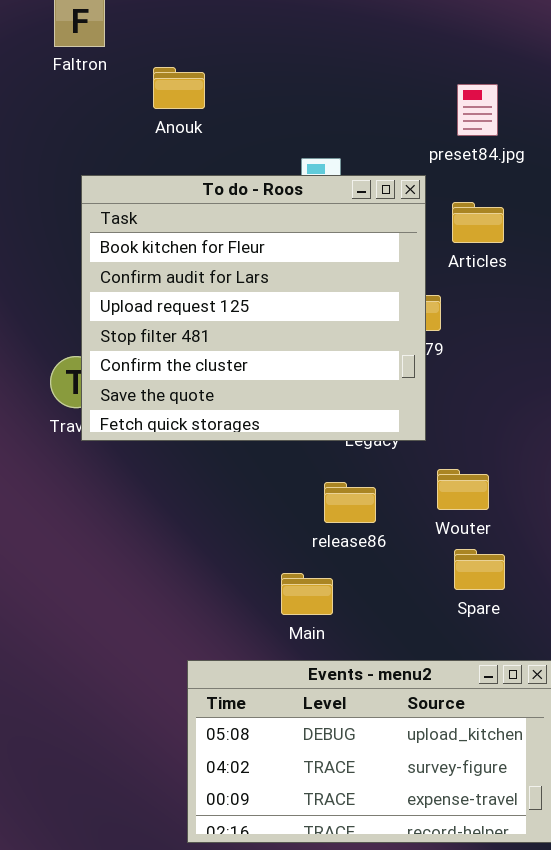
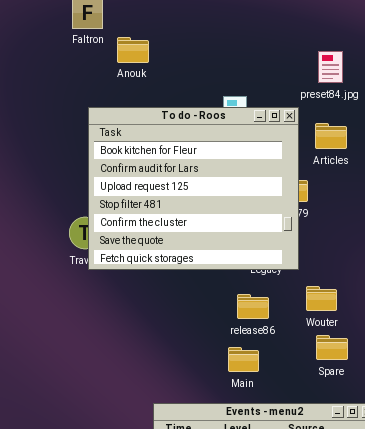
Anouk: [153,67,205,109] -> [117,37,149,63], moved
Main: [281,573,333,615] -> [228,347,259,372], moved

